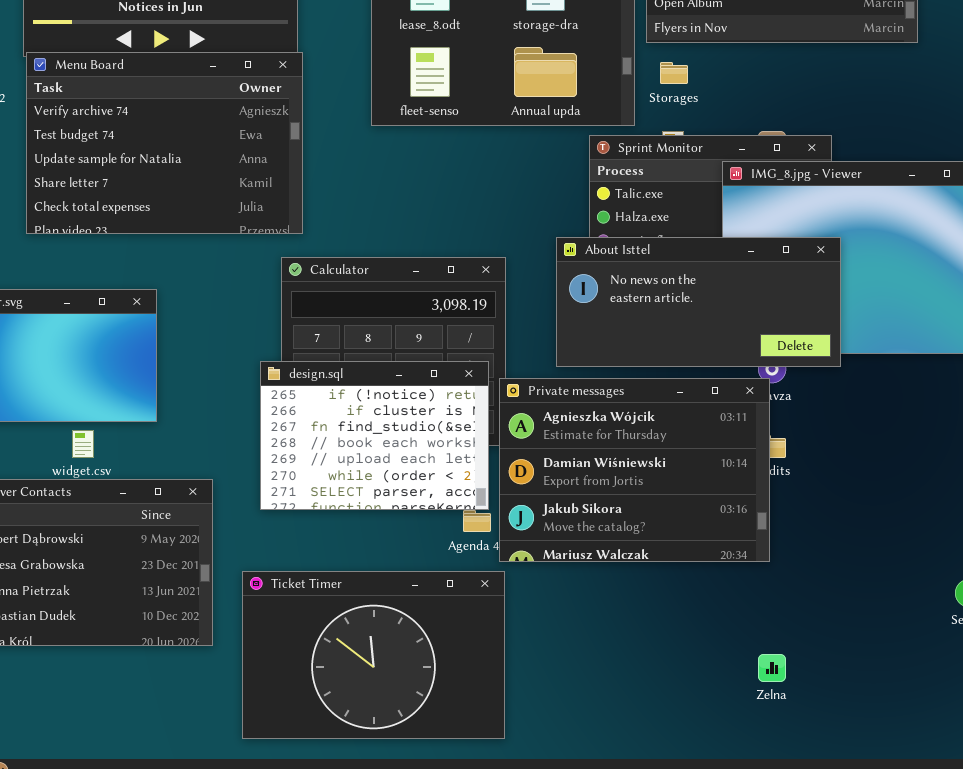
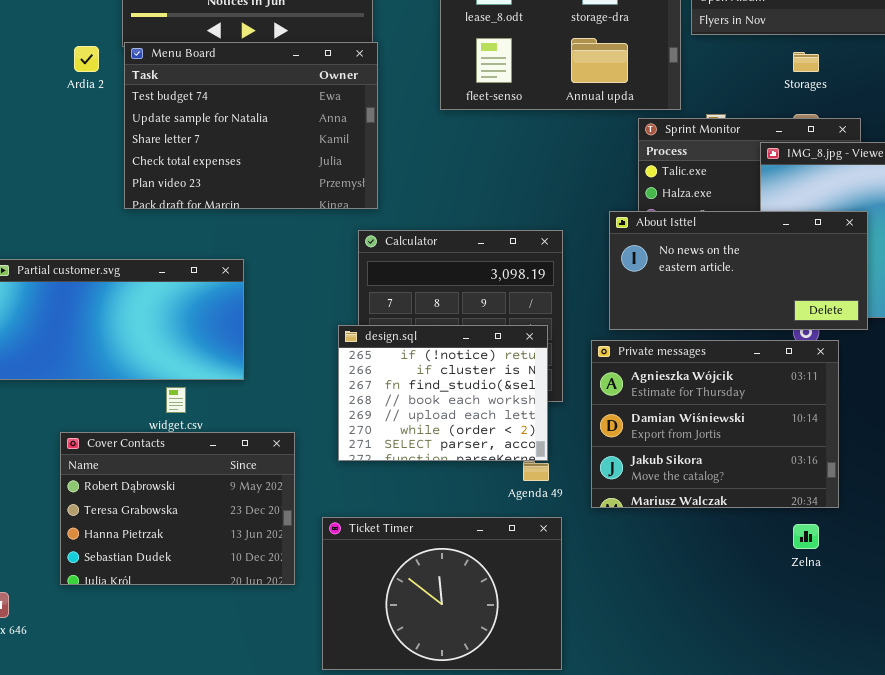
Menu Board: [26,52,303,234] -> [124,42,378,209], scrolled down 1 row
Storages: [660,62,688,84] -> [793,52,819,72], moved
Private messages: [499,378,770,562] -> [591,340,839,508], moved
Zelna: [758,654,786,682] -> [793,524,819,549], moved

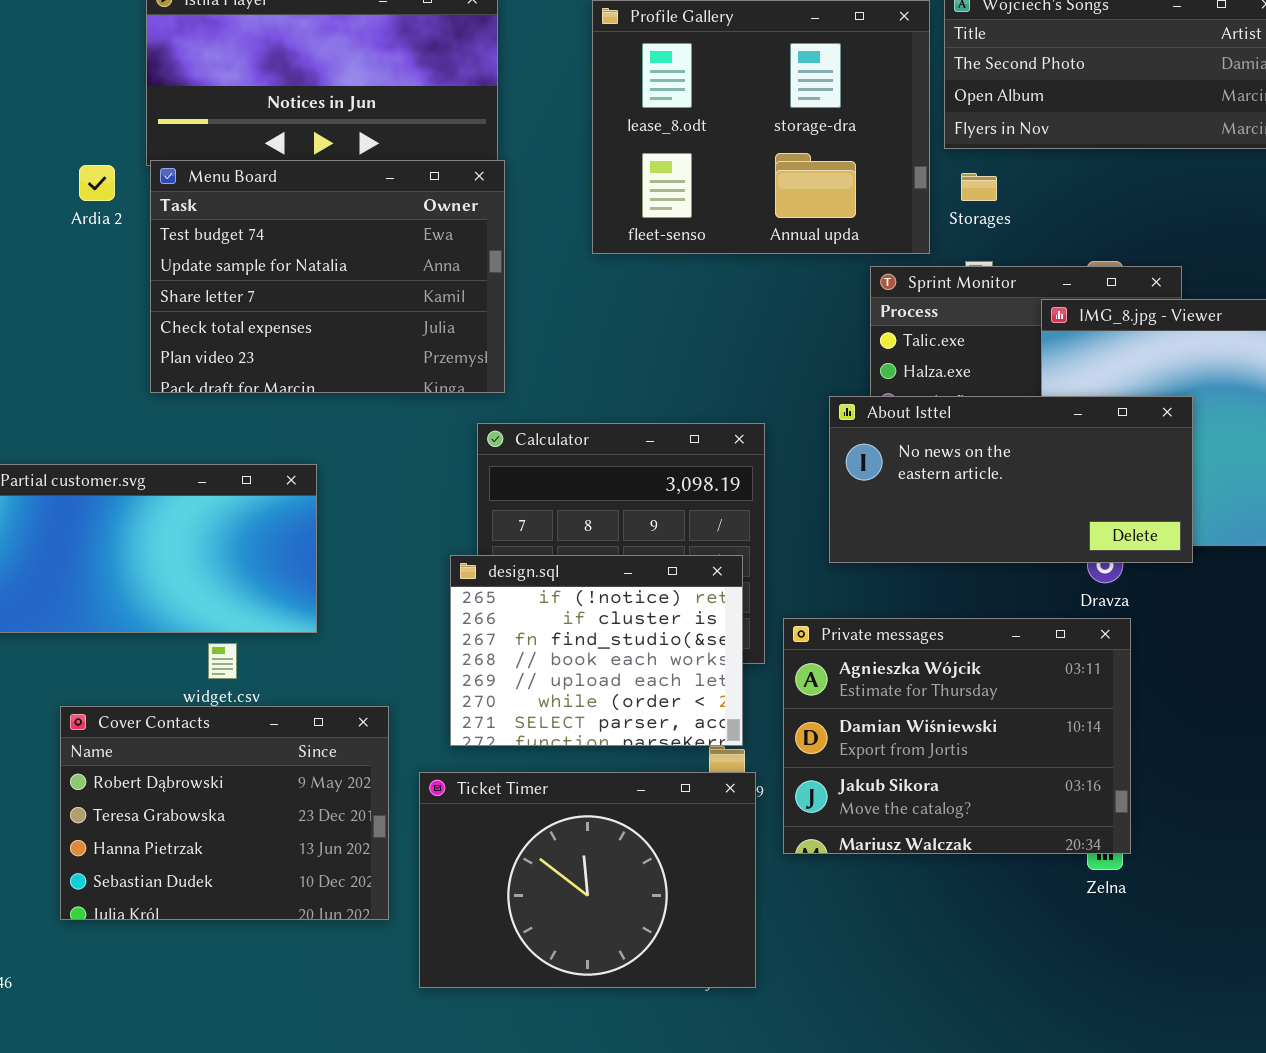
Storages: [793,52,819,72] -> [961,173,997,201], moved
Private messages: [591,340,839,508] -> [783,618,1131,854], moved
Ticket Timer: [322,517,562,670] -> [419,772,756,988], moved

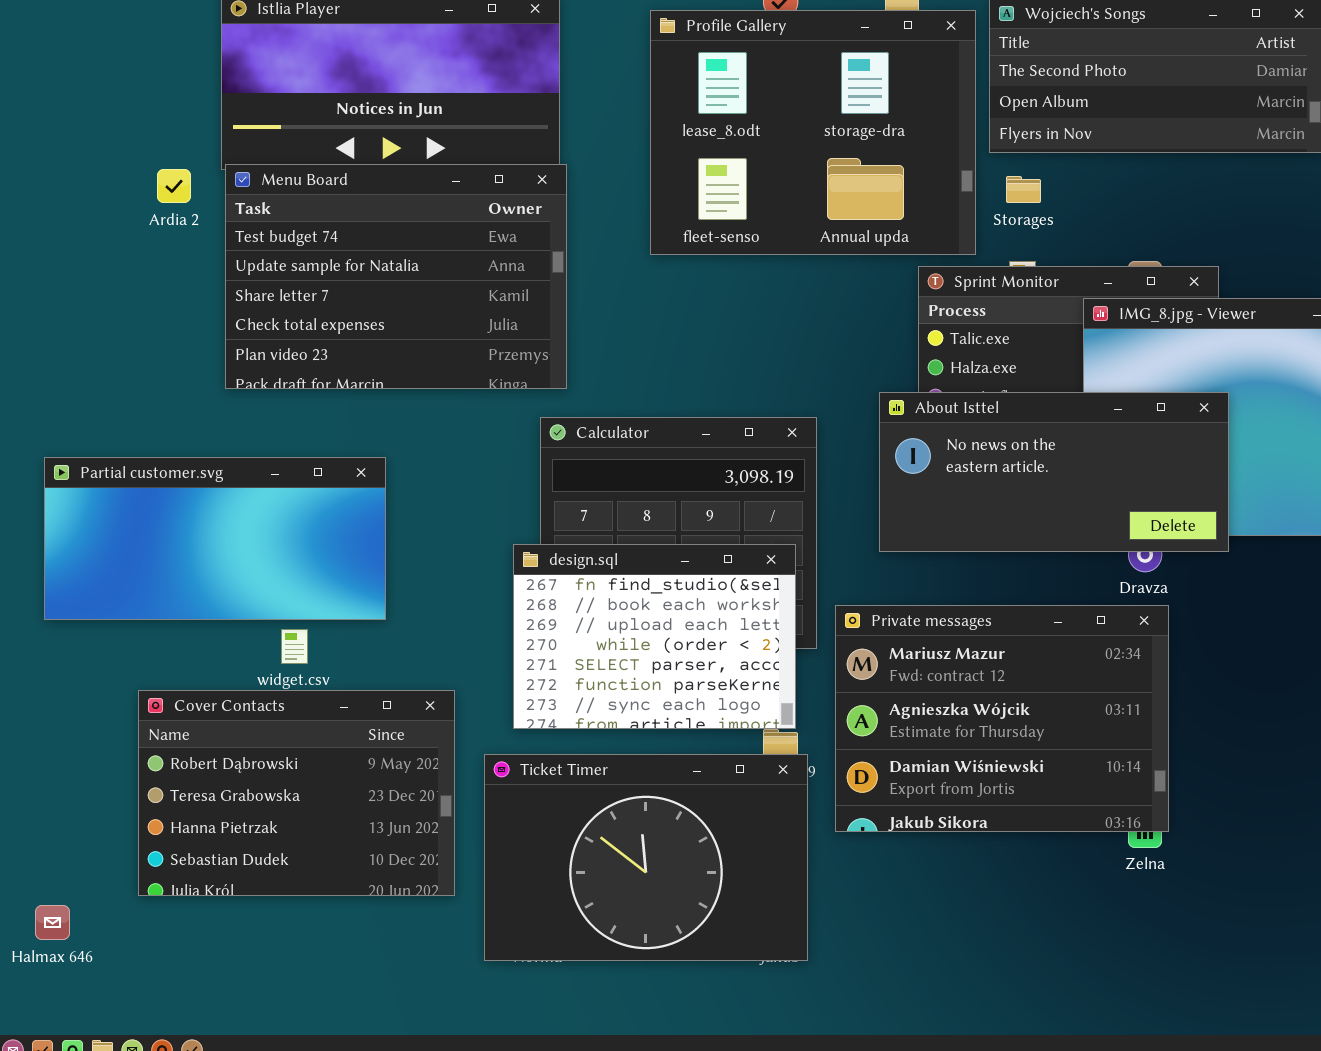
design.sql: [450,555,743,746] -> [513,544,796,729], scrolled down 2 rows
Private messages: [783,618,1131,854] -> [835,605,1169,832], scrolled up 1 row

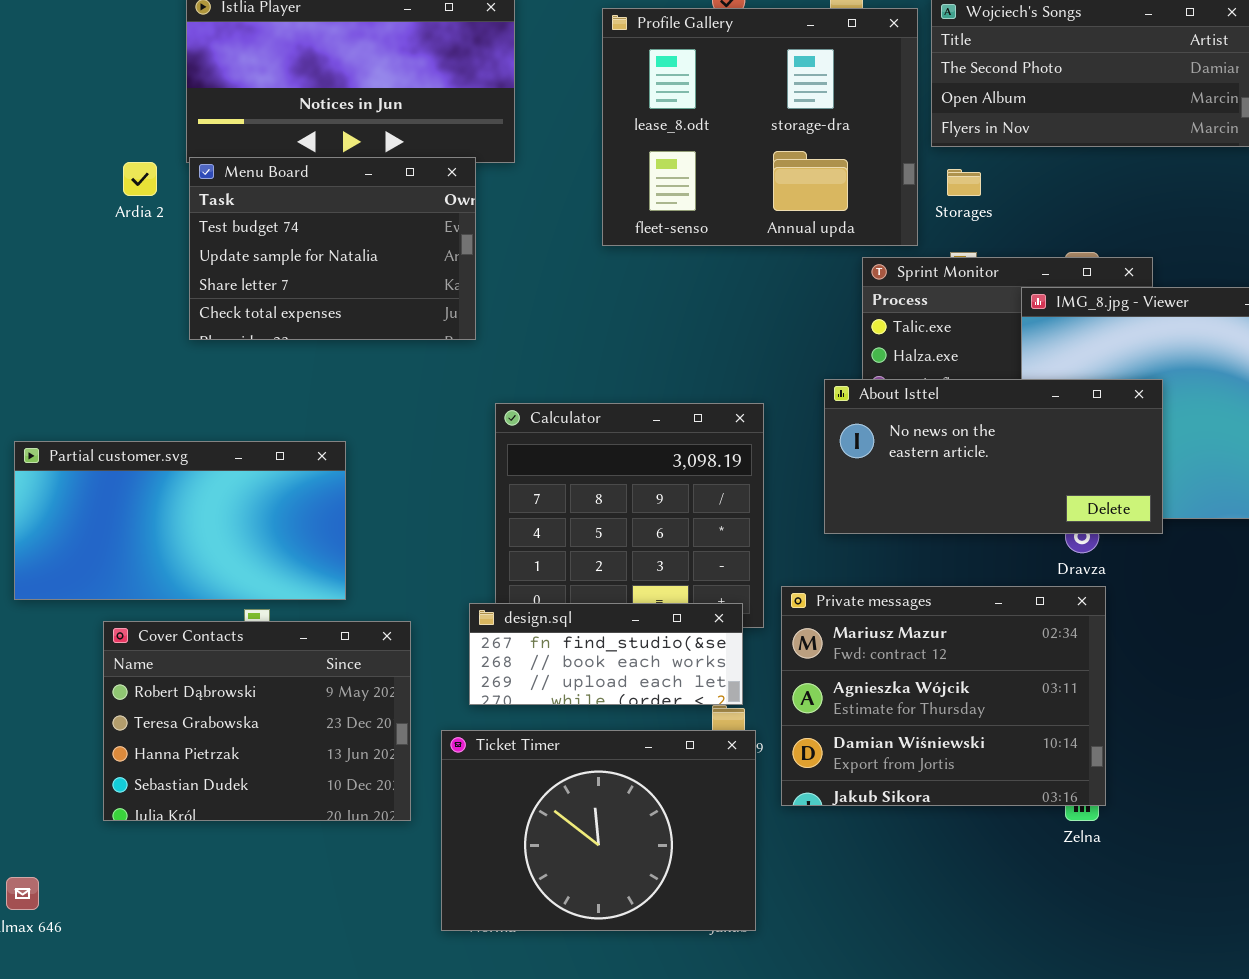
Menu Board: [225,164,567,389] -> [189,157,476,340], resized
design.sql: [513,544,796,729] -> [469,603,743,705], resized
Cover Contacts: [138,690,455,896] -> [103,621,411,821], moved

